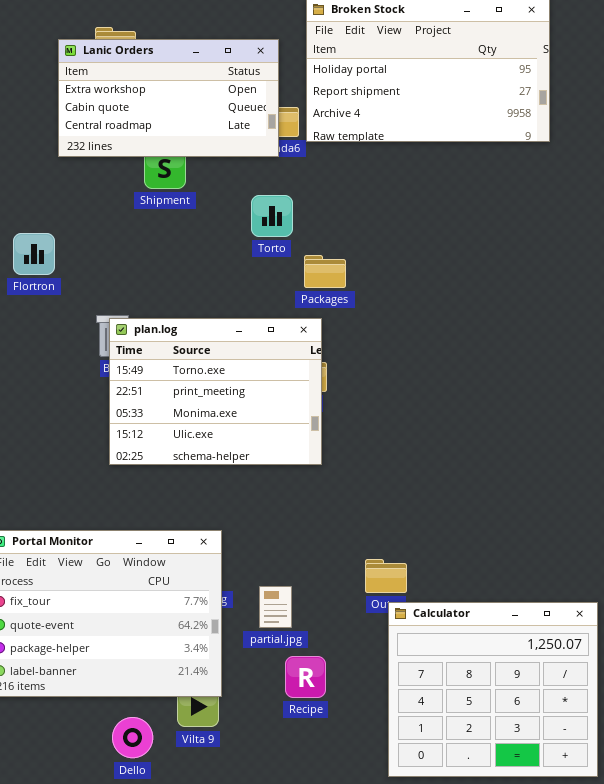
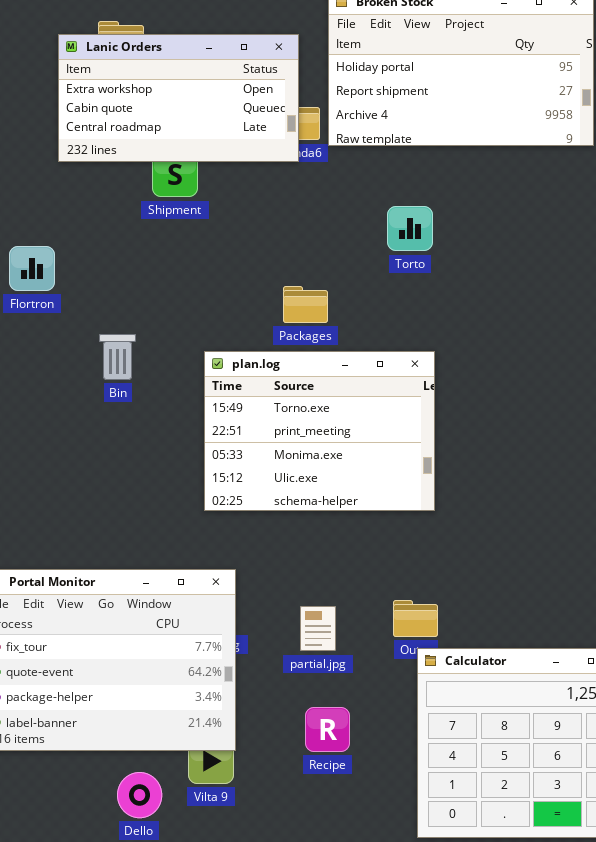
Torto: [251,195,293,237] -> [387,206,433,251], moved
Packages: [304,255,346,288] -> [283,286,328,323], moved
plan.log: [109,318,322,465] -> [204,351,435,511], moved
partial.jpg: [259,586,292,628] -> [300,606,336,651], moved

